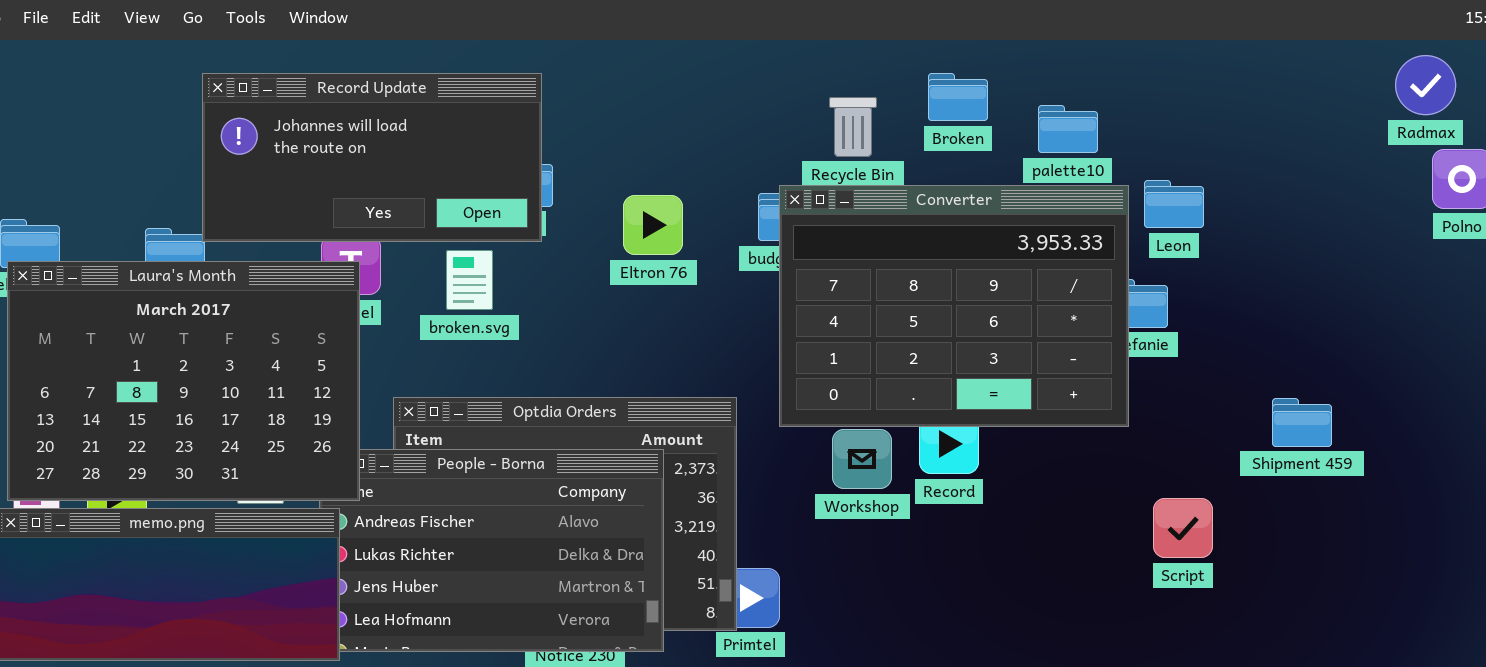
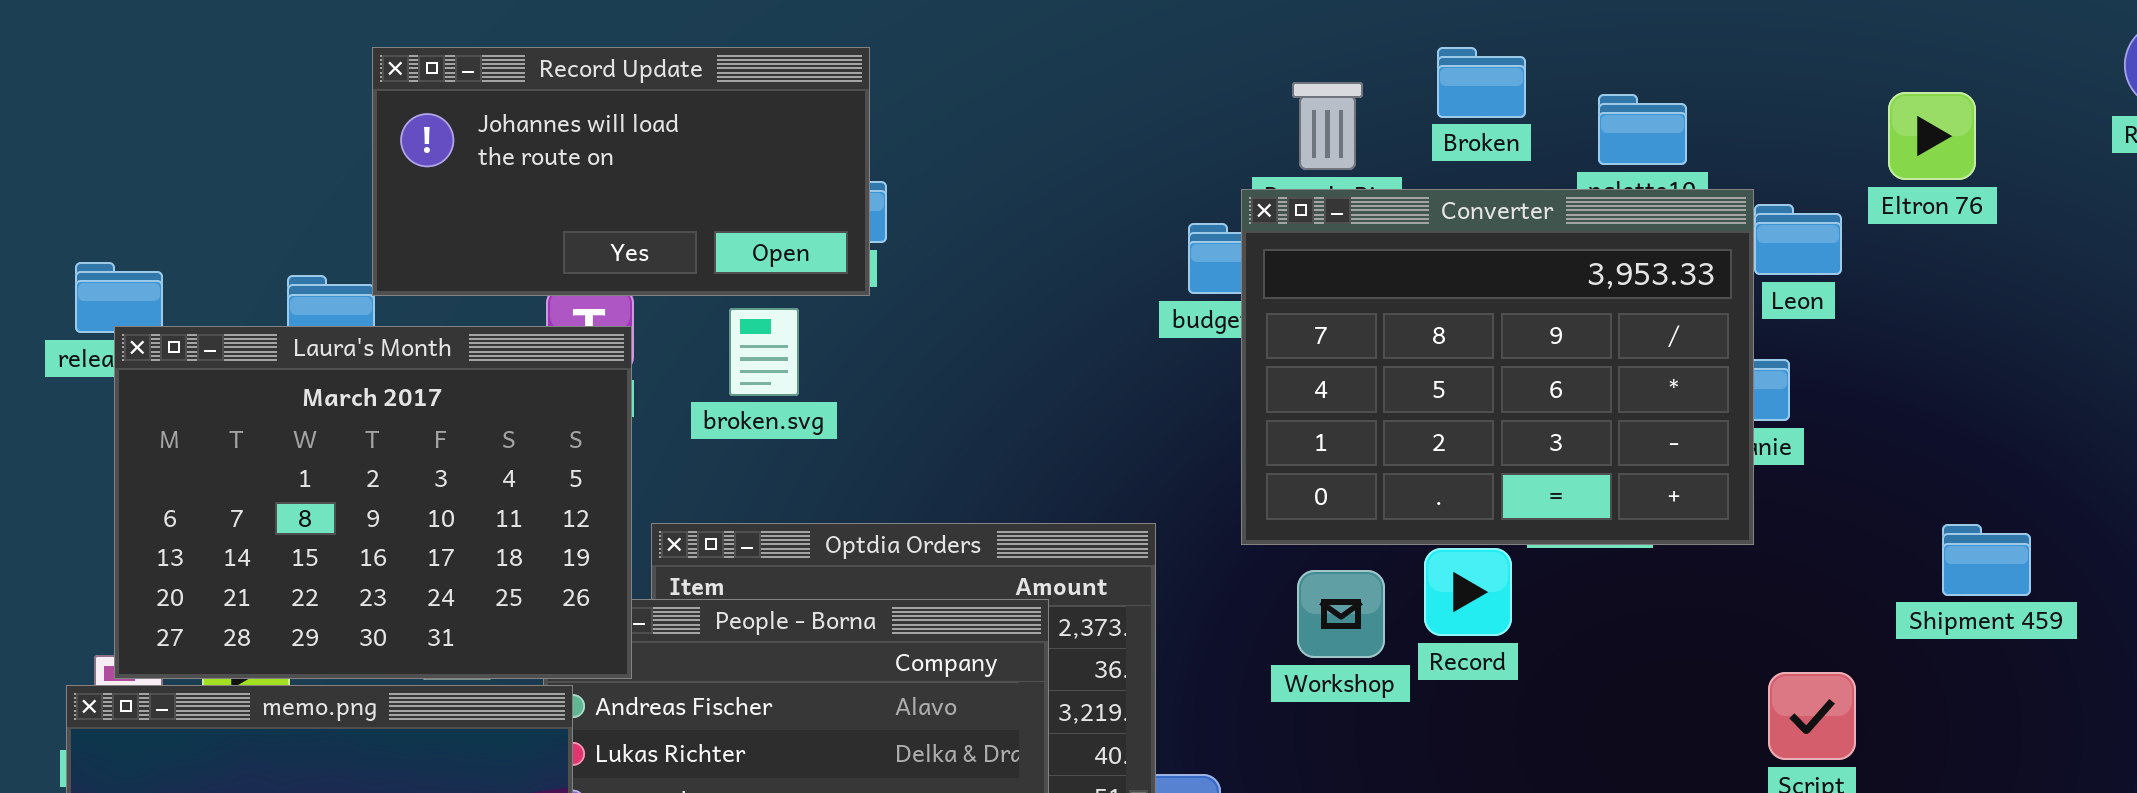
Converter: [779,185,1129,427] -> [1241,189,1754,545], moved
Eltron 76: [623,195,683,255] -> [1888,92,1976,180], moved
Laura's Month: [7,261,360,501] -> [114,326,632,679], moved

